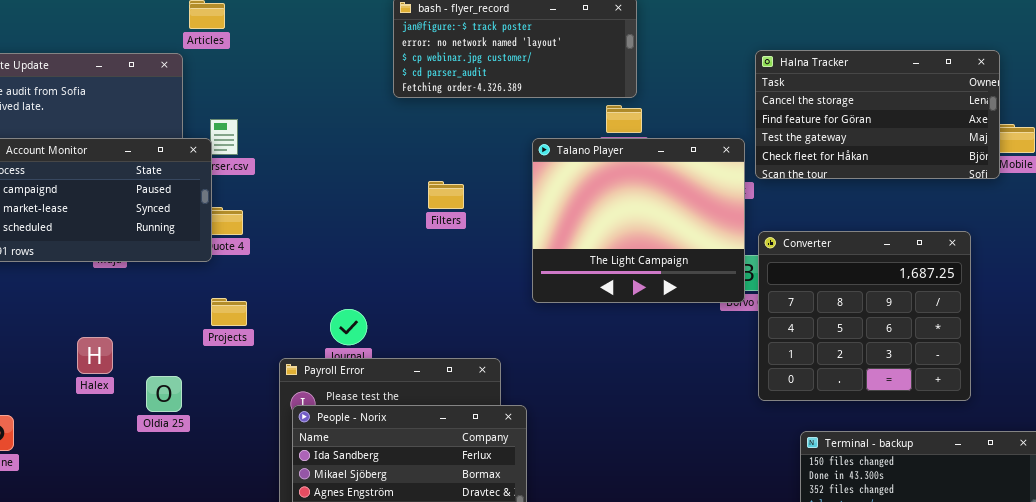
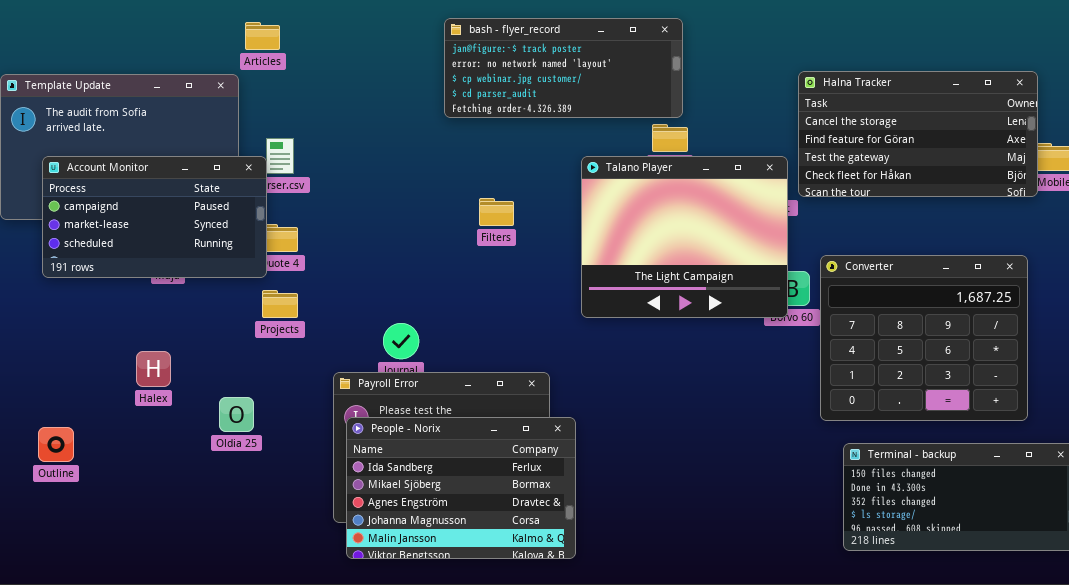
Converter: [758,231,971,401] -> [820,255,1028,421], moved
Projects: [211,298,247,326] -> [262,290,298,318], moved
Oldia 25: [146,376,182,412] -> [219,397,254,432], moved

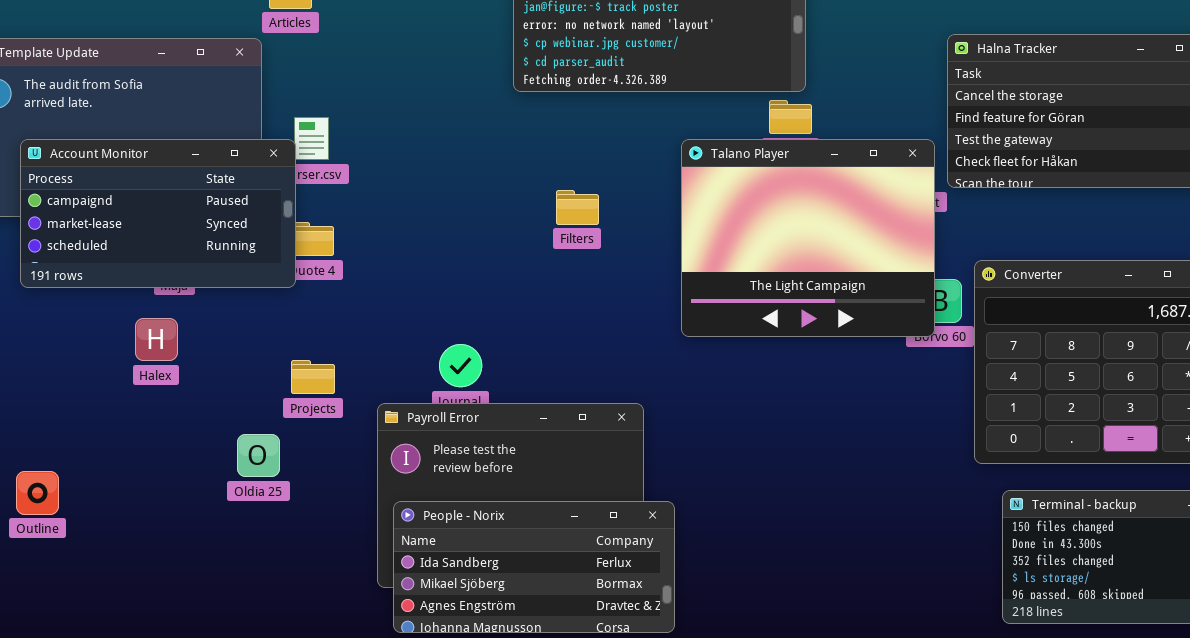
Projects: [262,290,298,318] -> [291,360,335,394], moved
Halex: [136,351,171,387] -> [135,318,178,361], moved
People - Norix: [346,417,576,559] -> [393,501,675,633], resized

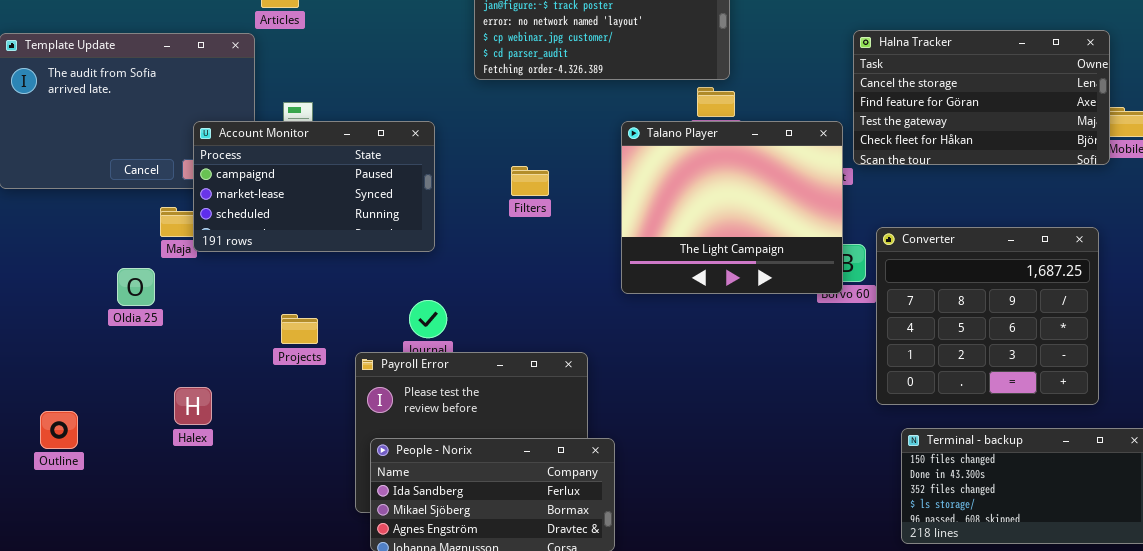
Account Monitor: [20,139,296,288] -> [193,121,435,252], moved
Halex: [135,318,178,361] -> [174,387,212,425], moved
Oldia 25: [237,434,280,477] -> [117,268,155,306], moved

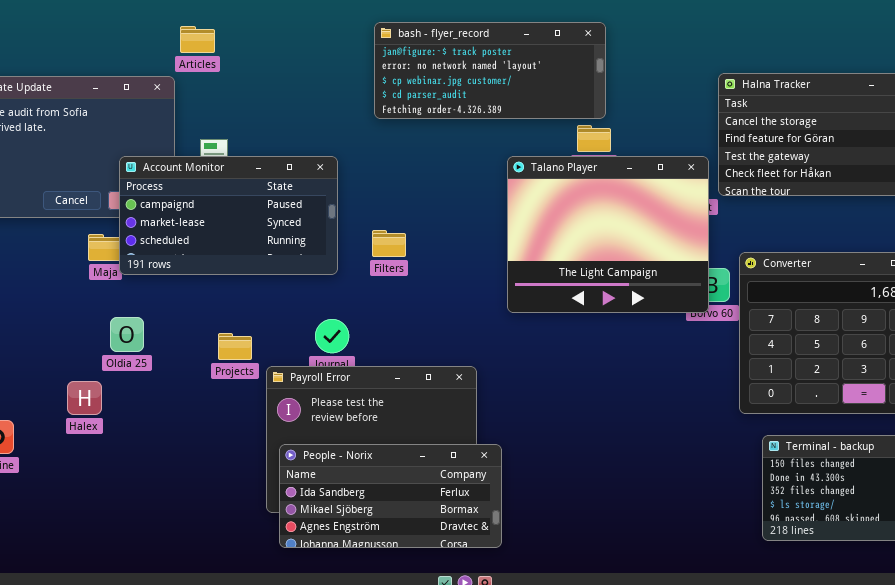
Filters: [511,166,549,196] -> [372,230,406,257], moved
Oldia 25: [117,268,155,306] -> [110,317,144,352], moved
Projects: [281,314,318,344] -> [218,333,252,360], moved
Halex: [174,387,212,425] -> [67,381,102,415], moved

